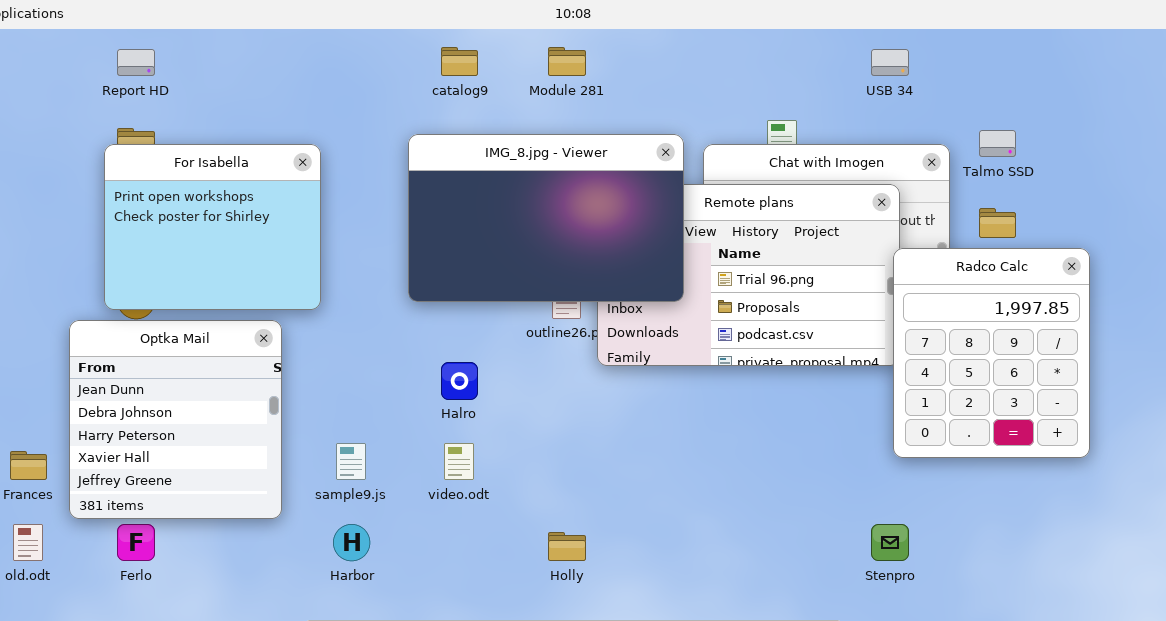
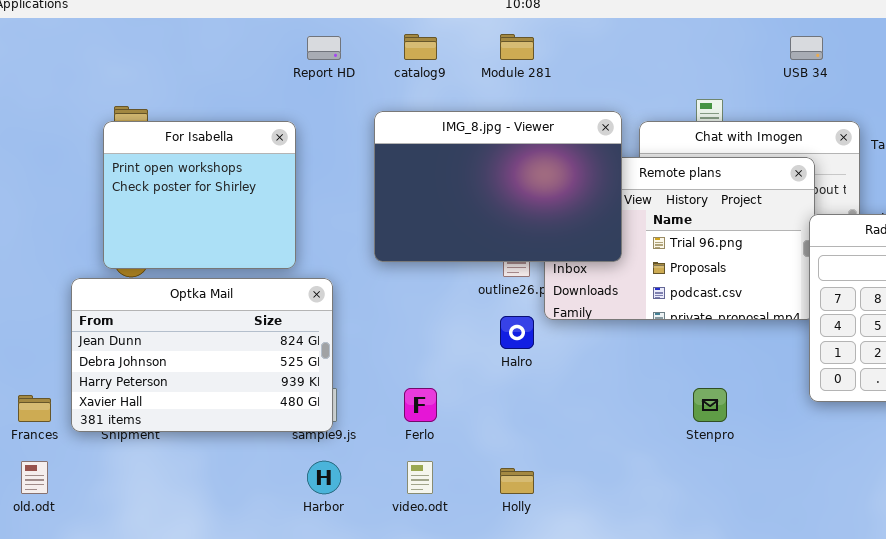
Report HD: [117,49,155,76] -> [307,36,341,60], moved
Optka Mail: [69,320,282,519] -> [71,278,333,432], resized
Halro: [441,362,478,400] -> [500,316,534,349], moved
video.odt: [444,443,474,480] -> [407,461,433,494], moved
Ferlo: [117,524,155,561] -> [404,388,437,422], moved
Stenpro: [871,524,909,561] -> [693,388,727,422], moved

